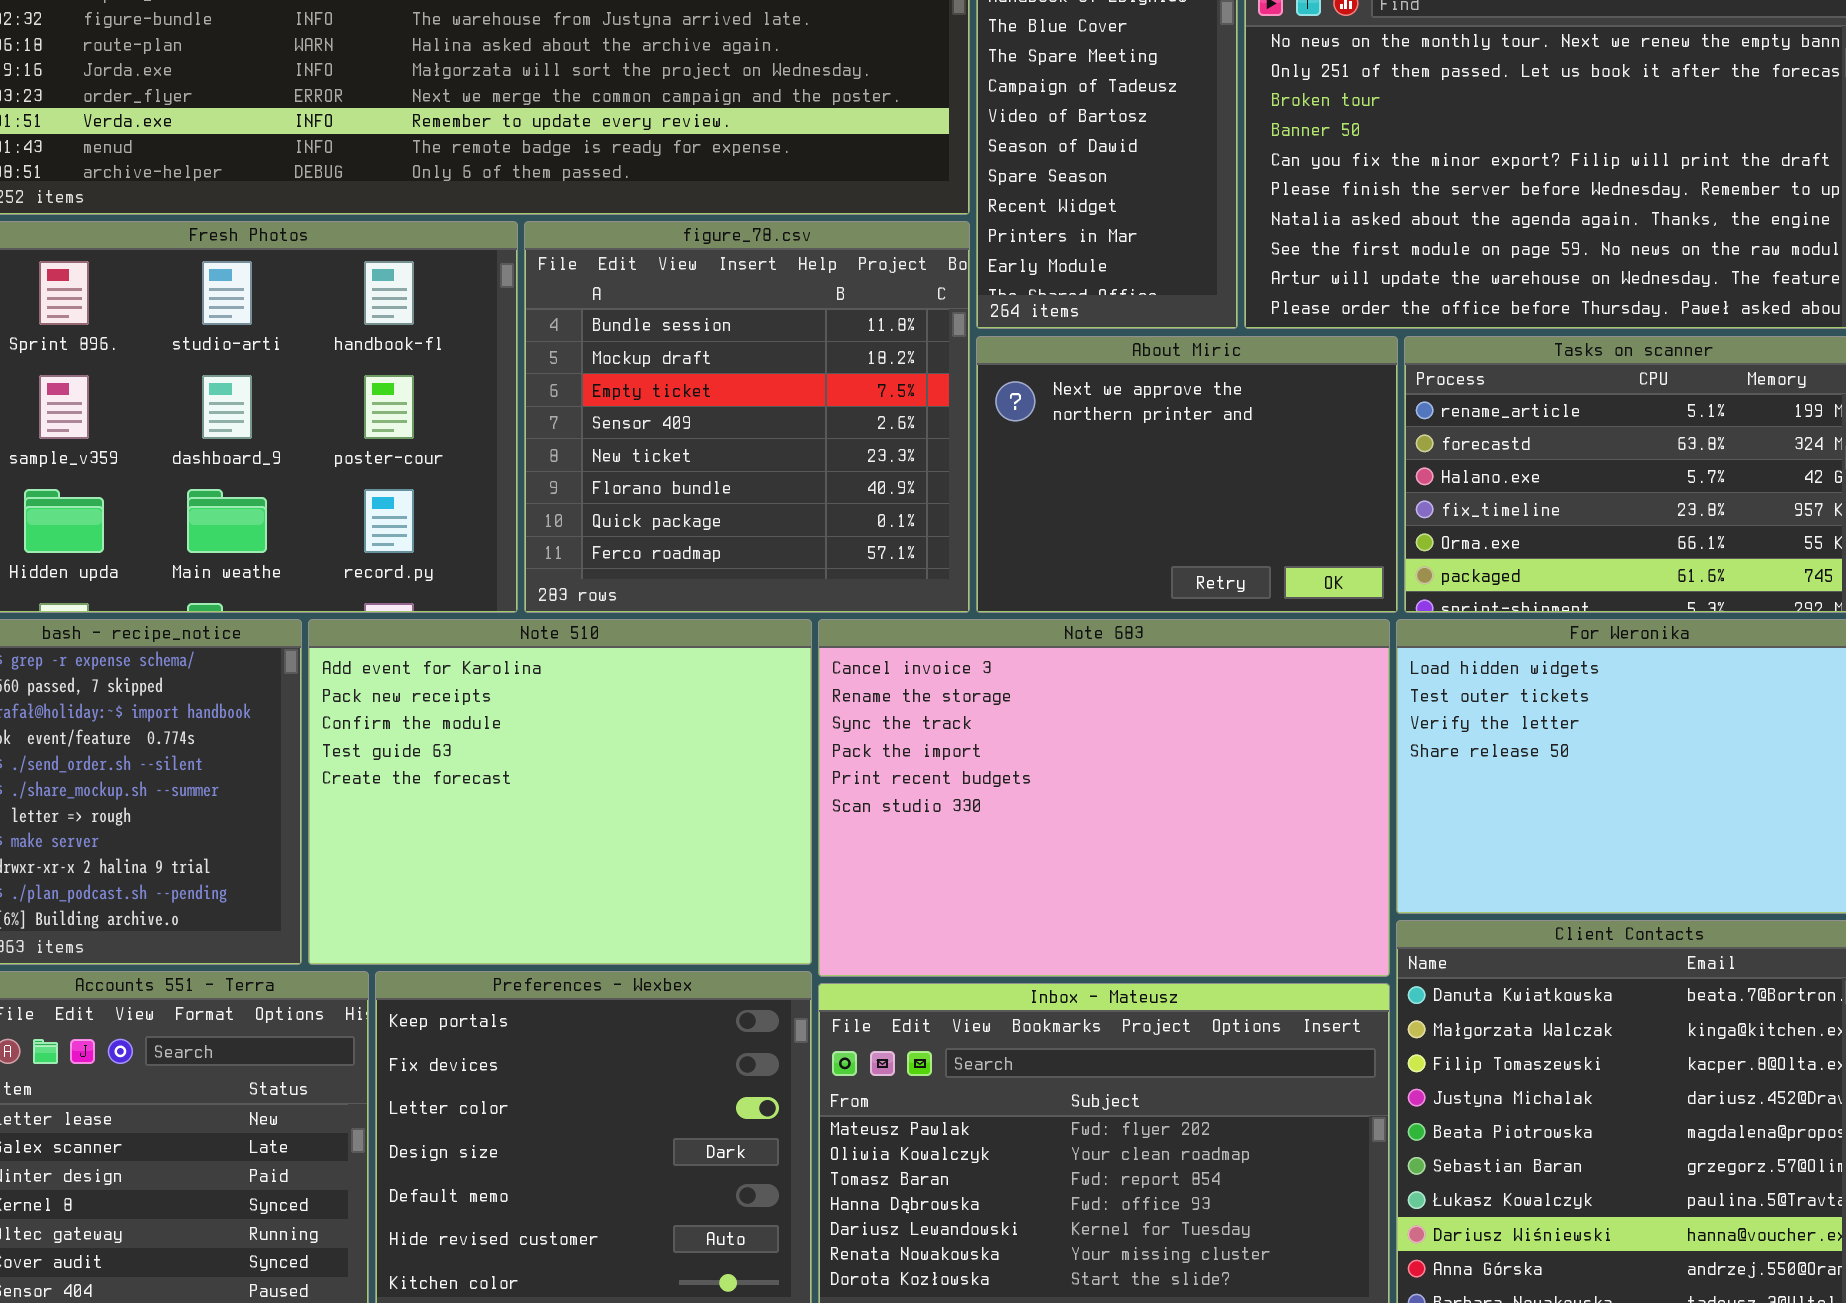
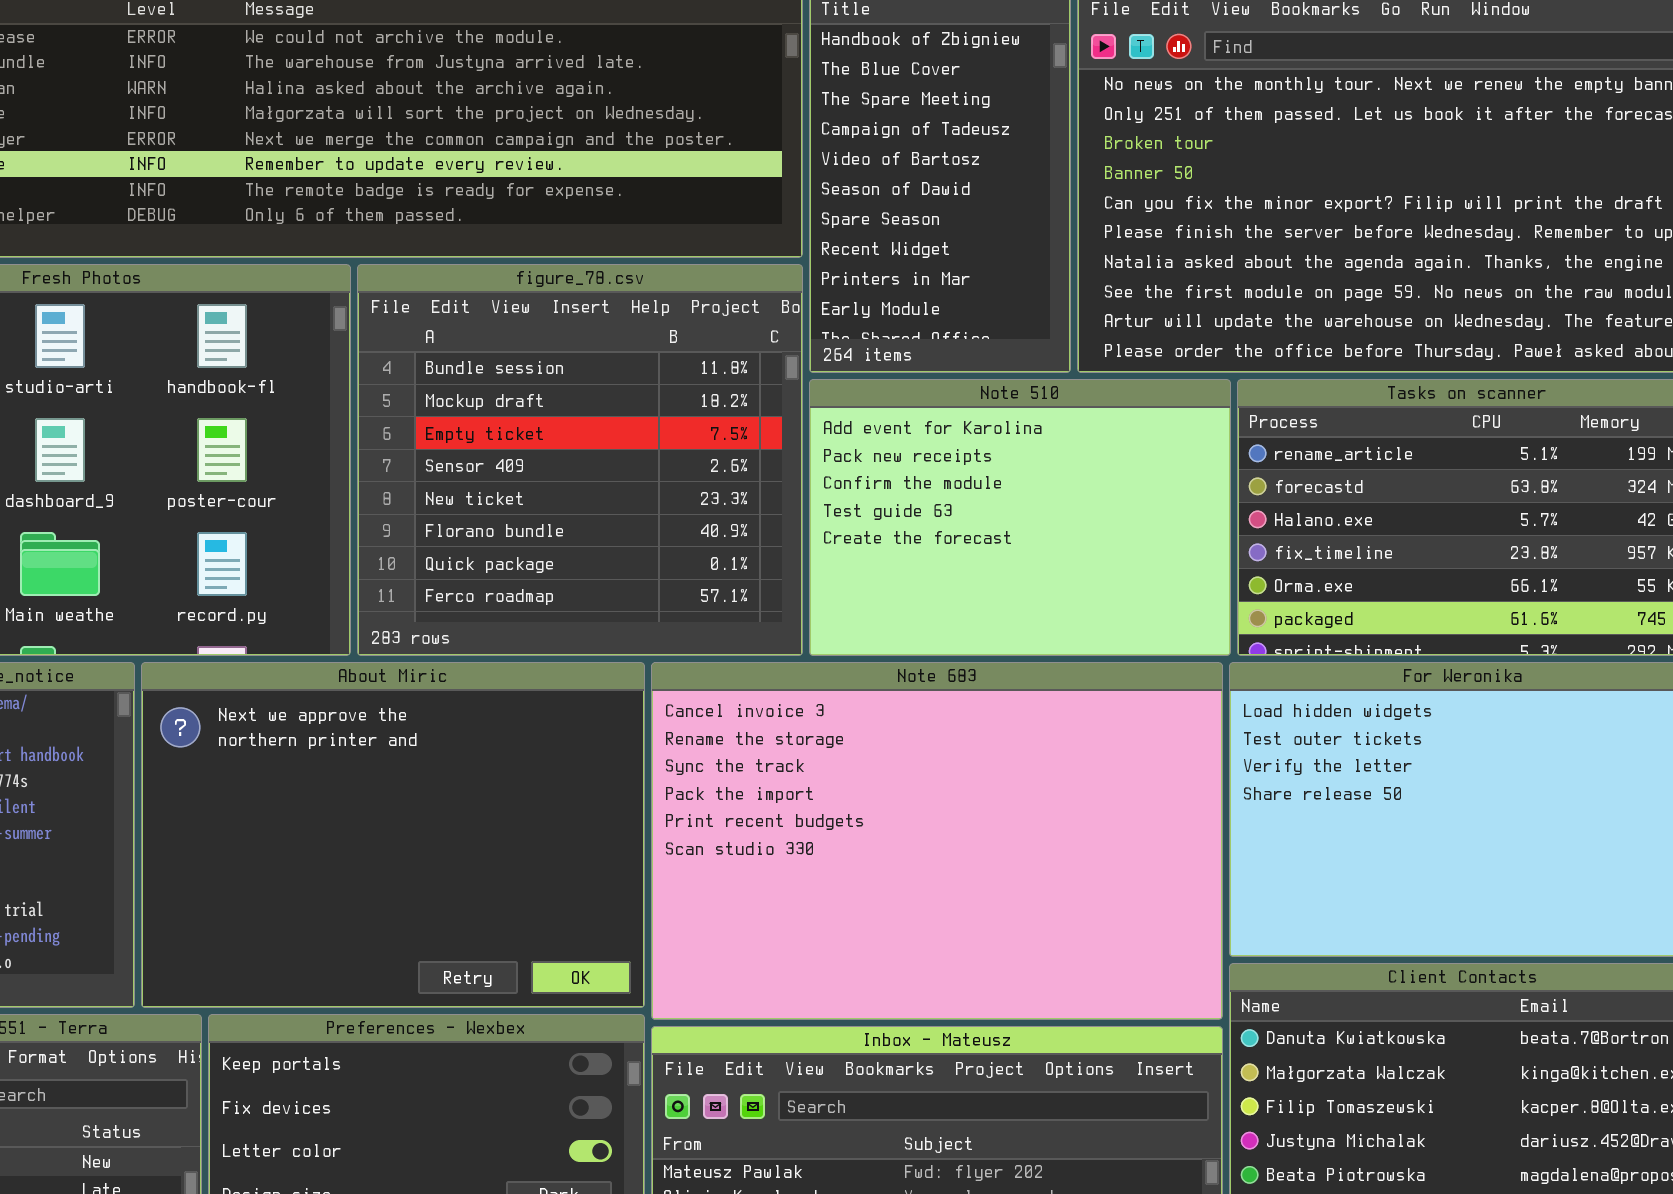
About Miric: [976,336,1398,613] -> [141,662,645,1008], moved, resized
Note 510: [308,619,812,965] -> [809,379,1231,656], moved, resized

